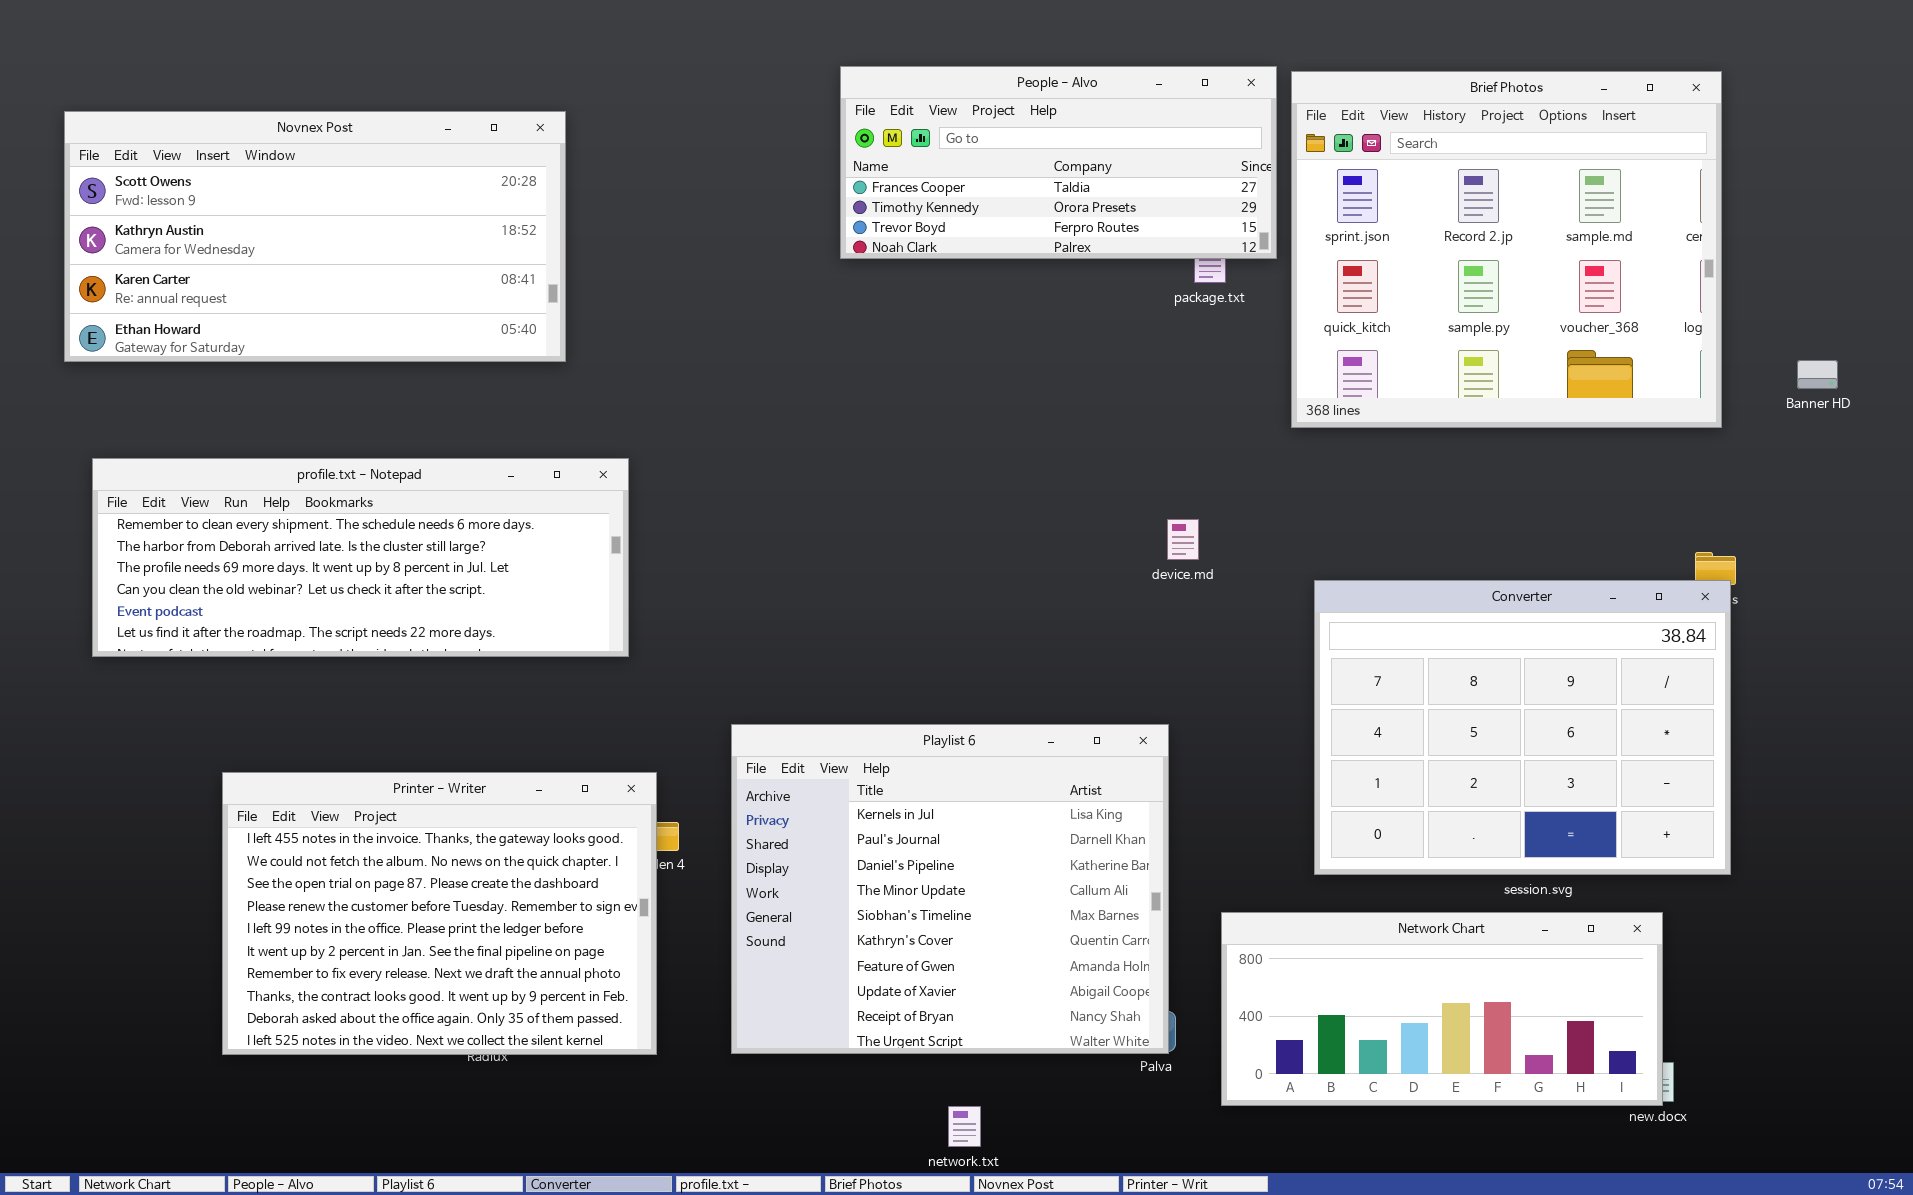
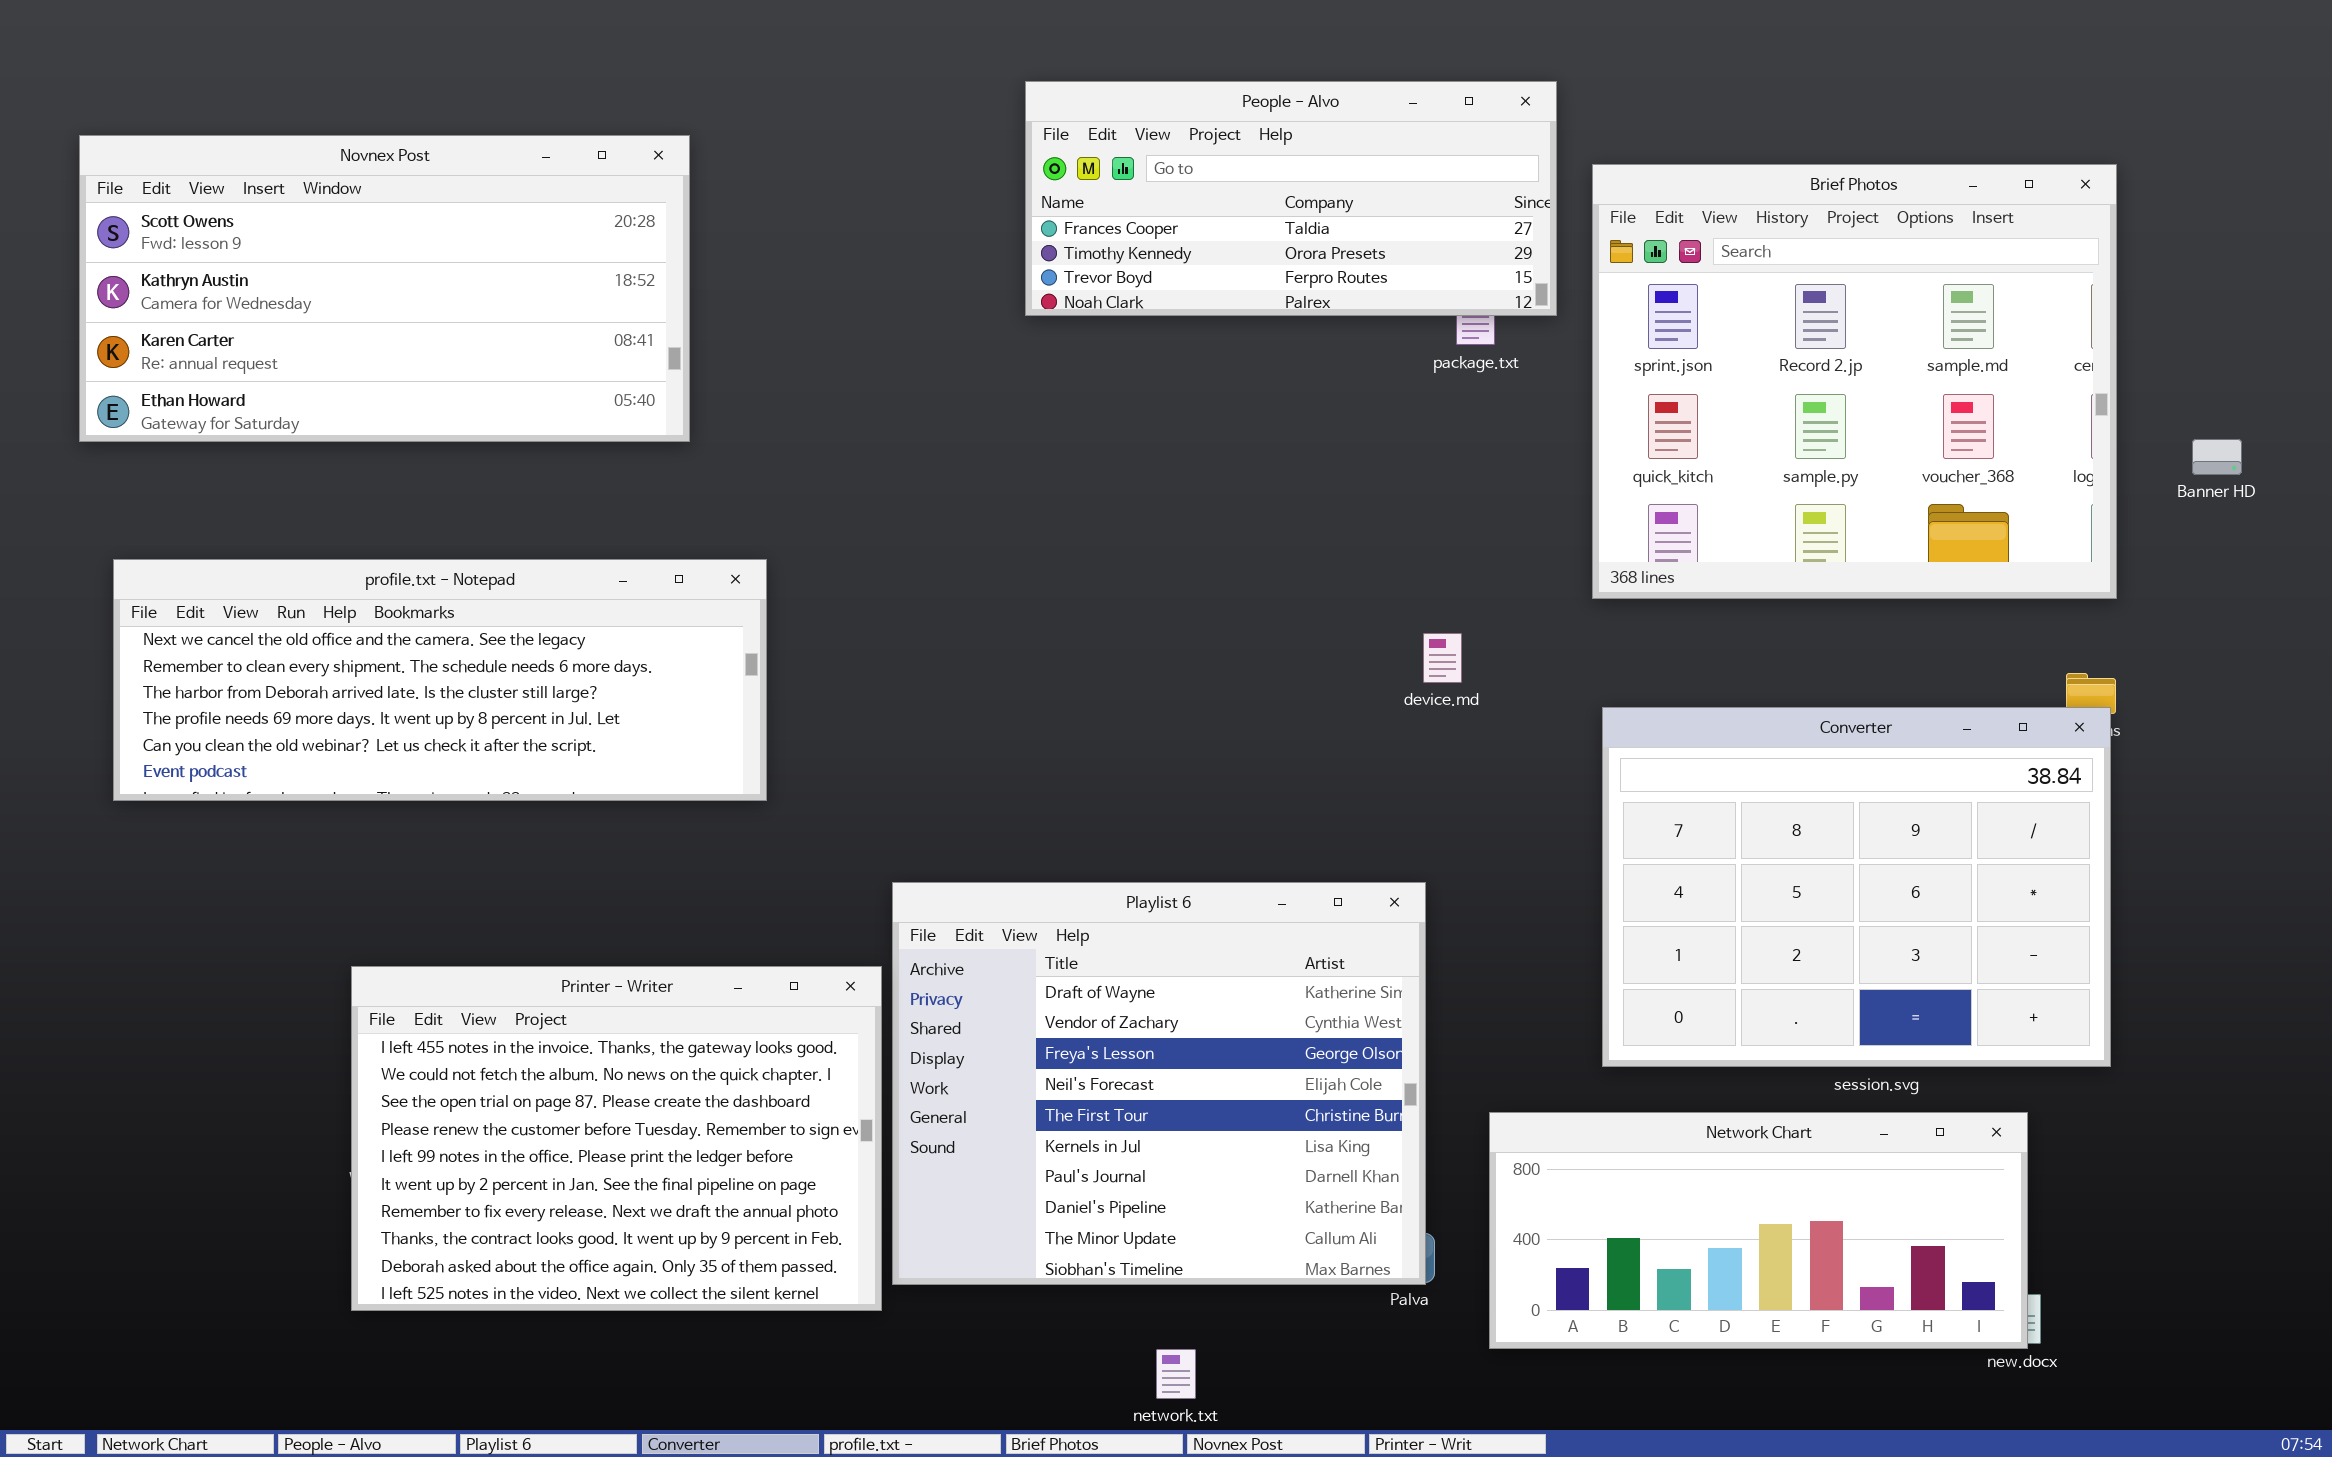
Brief Photos: [1291,71,1722,428] -> [1592,164,2117,599], moved
profile.txt - Notepad: [92,458,629,657] -> [113,559,767,801], scrolled up 1 row
Playlist 6: [731,724,1169,1054] -> [892,882,1426,1285], scrolled up 5 rows
Printer - Writer: [222,772,657,1055] -> [351,966,882,1311], moved

